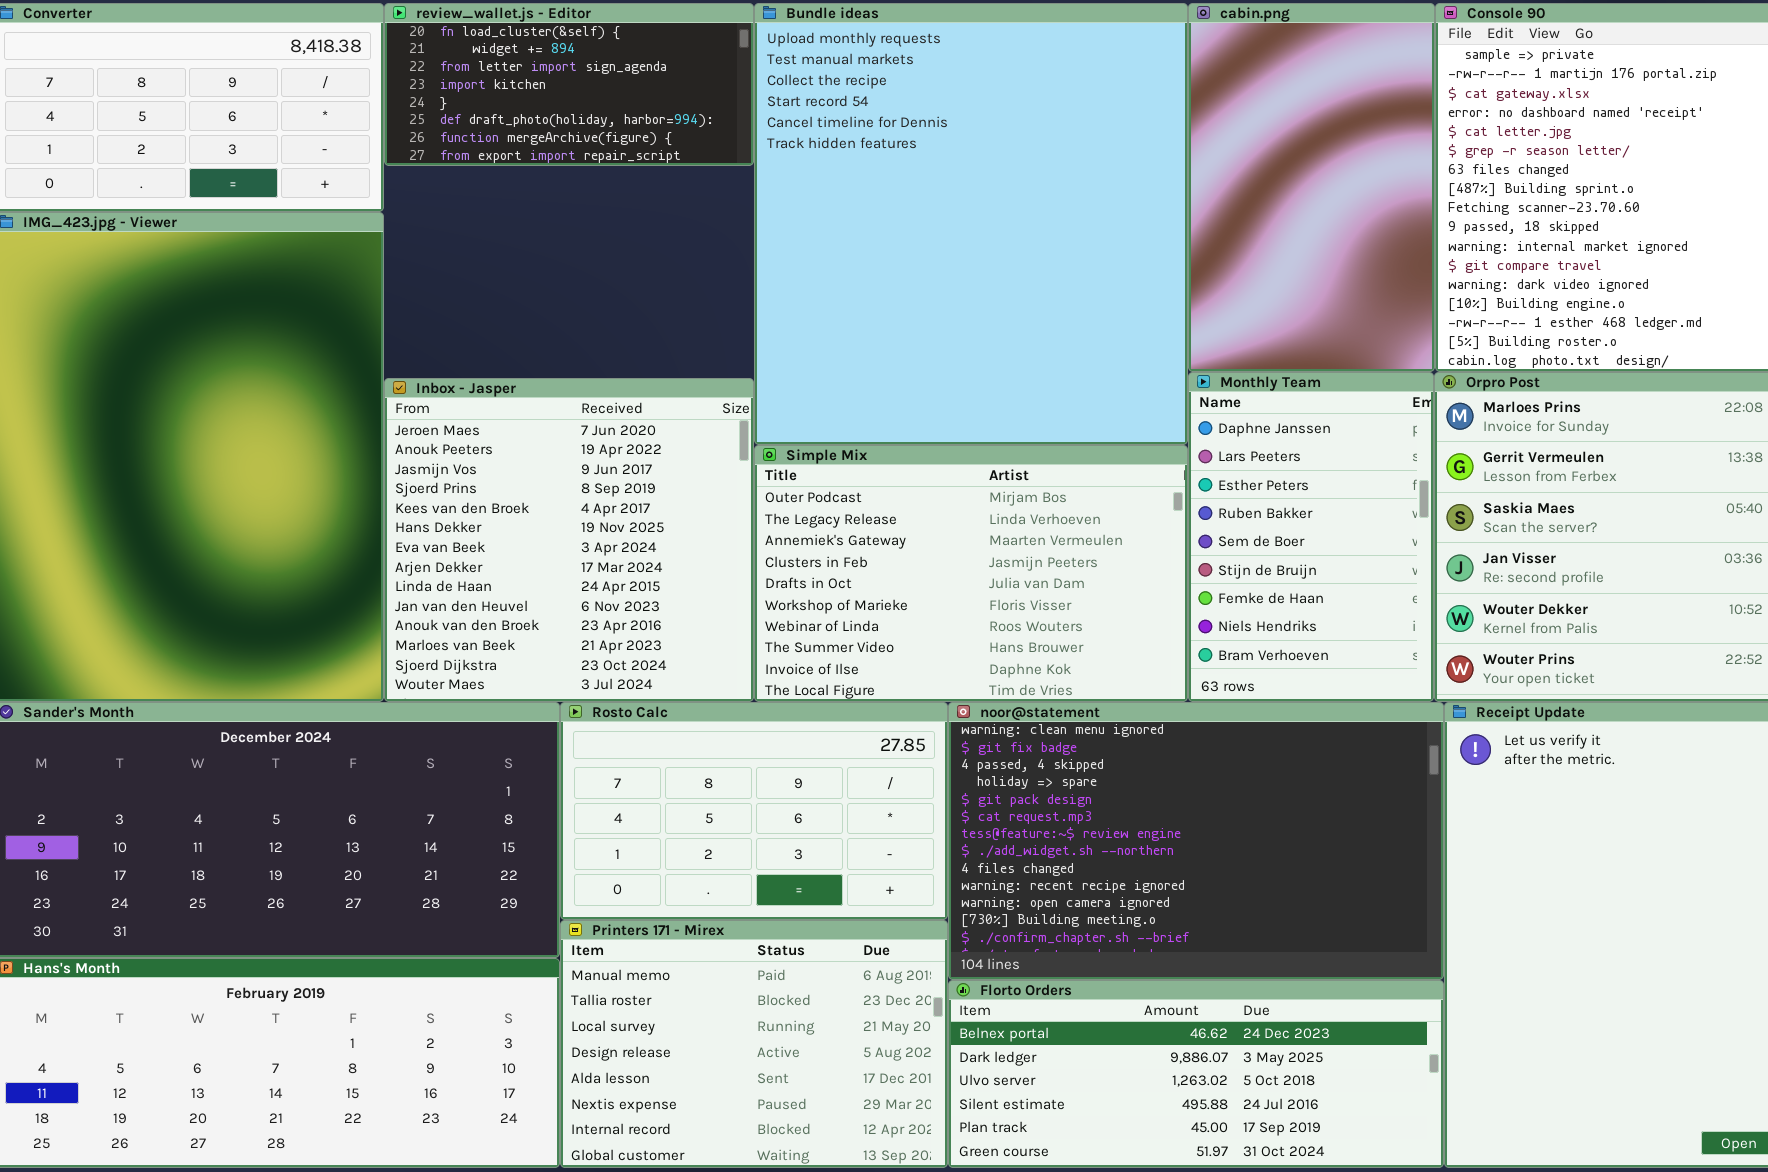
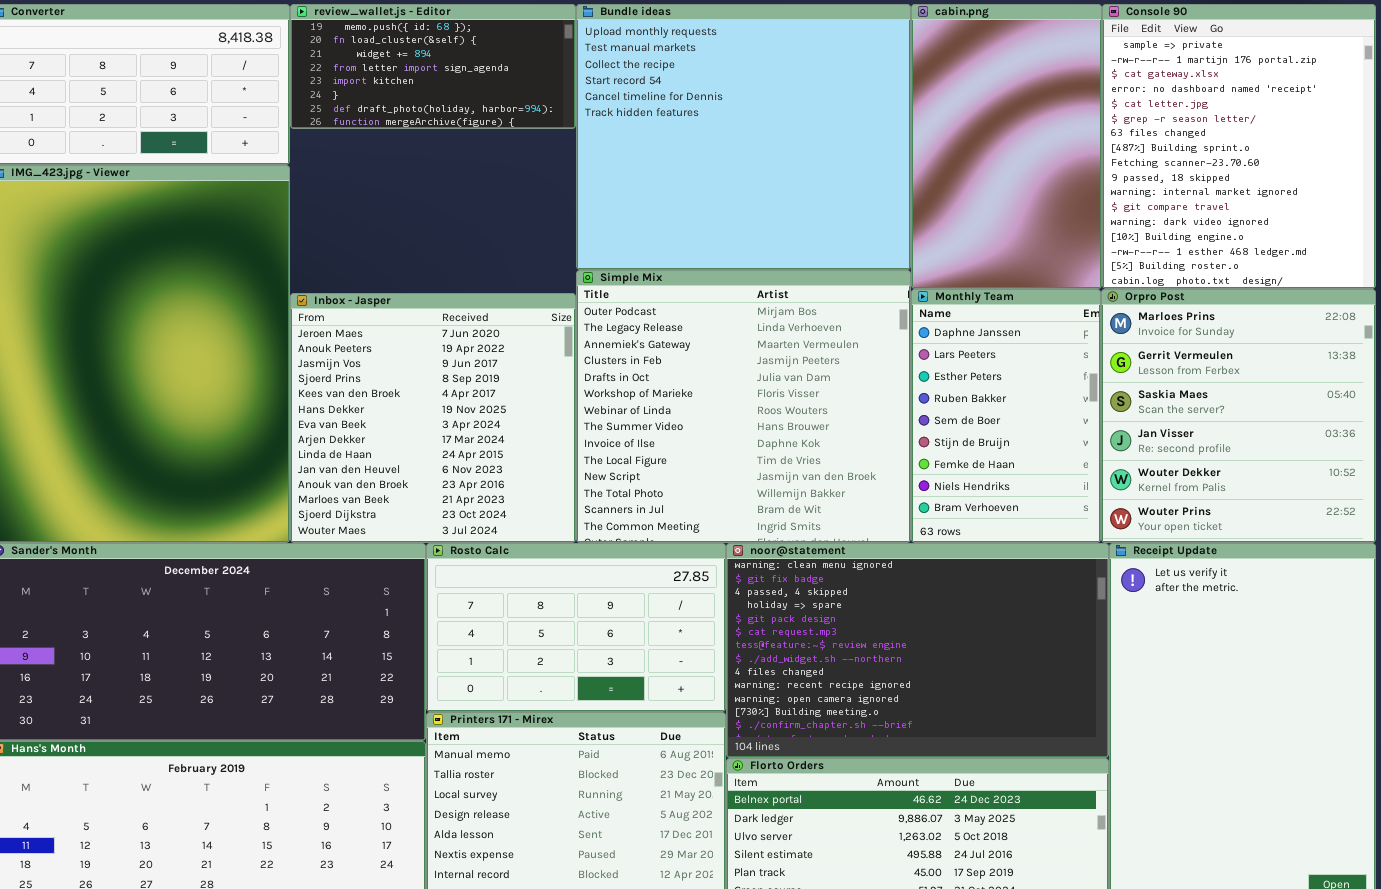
review_wallet.js - Editor: [384,3,754,166] -> [290,4,576,129], scrolled up 1 row
Bundle ideas: [754,3,1188,445] -> [576,4,911,270], resized
Simple Mix: [754,445,1188,702] -> [576,270,911,543], resized

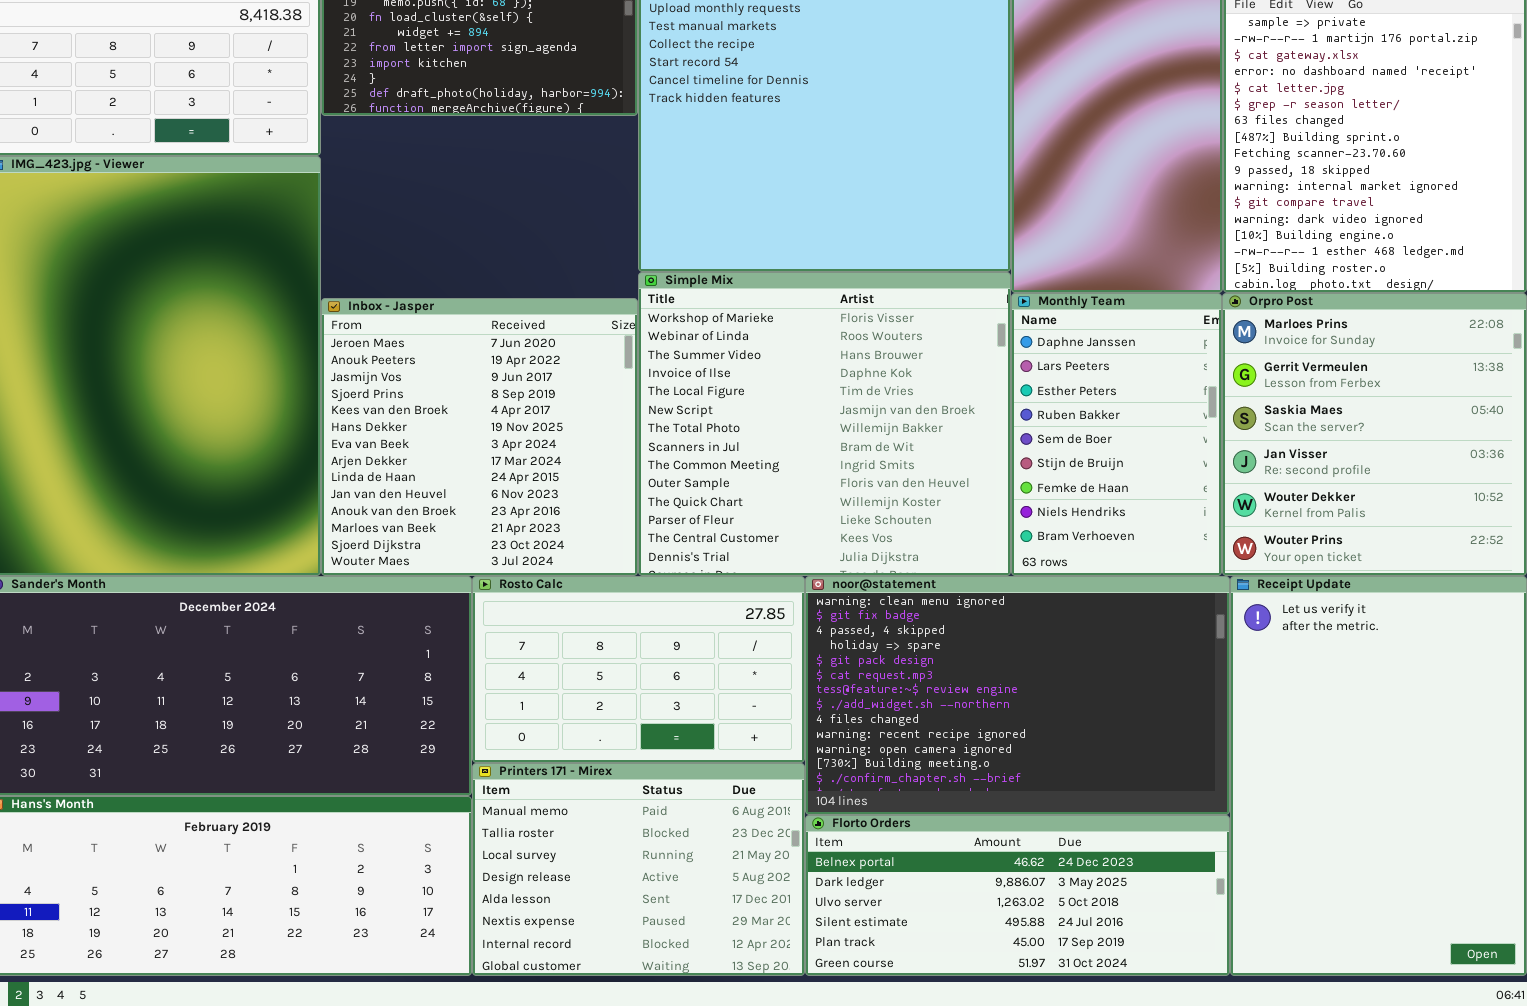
Simple Mix: [576,270,911,543] -> [638,272,1011,576], scrolled down 5 rows

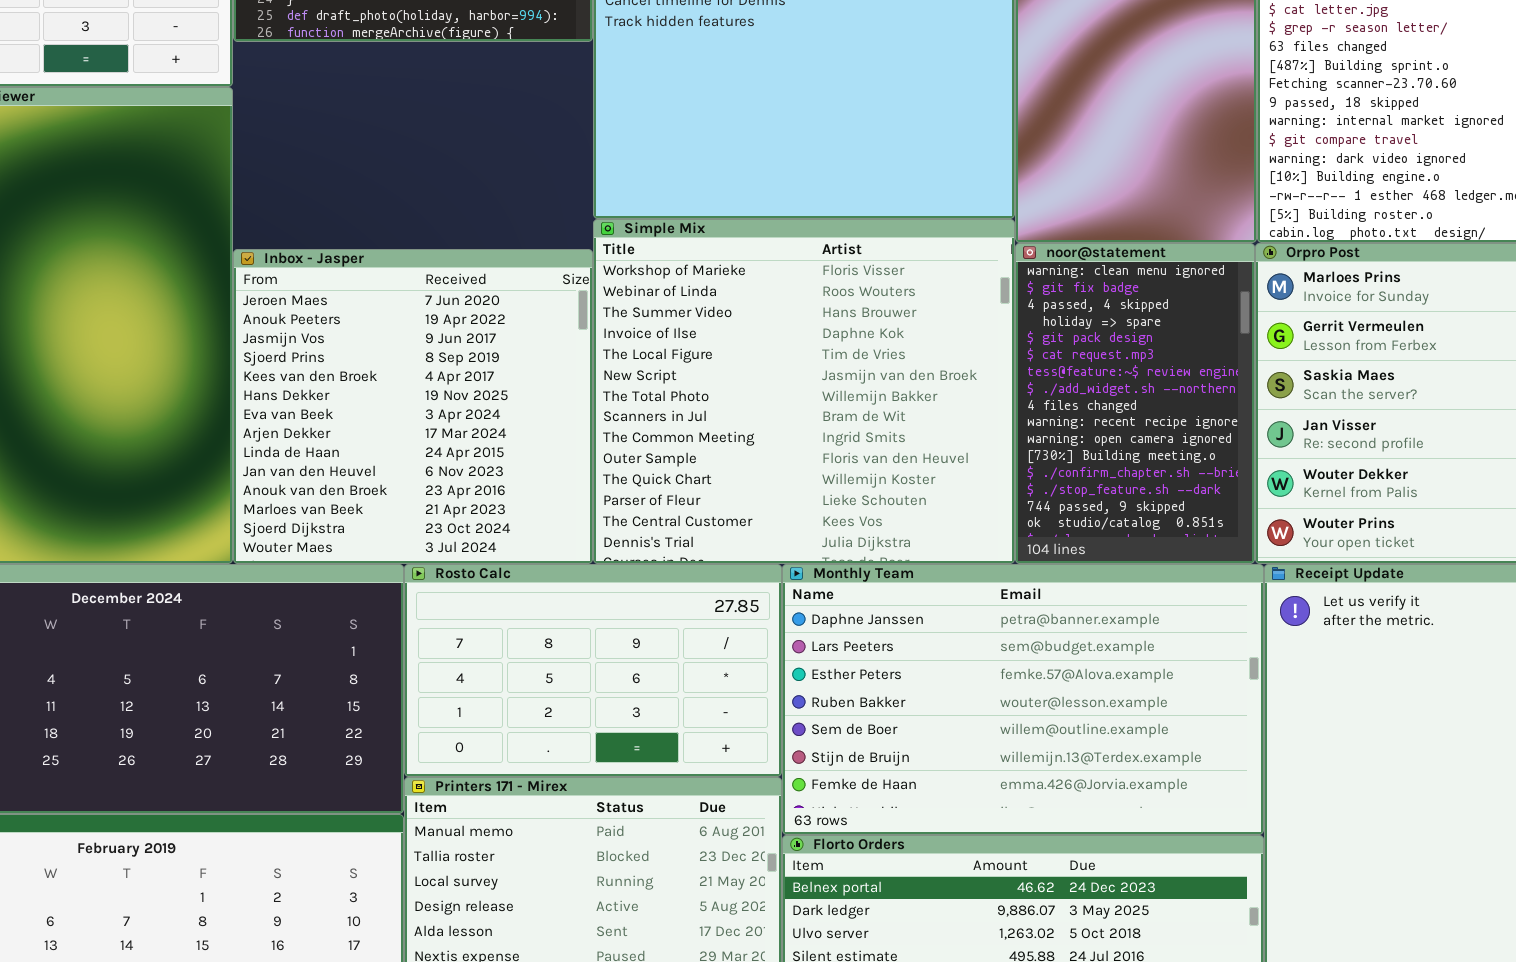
Monthly Team: [1011,293,1222,576] -> [782,564,1264,835], moved, resized
noor@statement: [805,576,1230,815] -> [1015,243,1255,564], moved, resized

